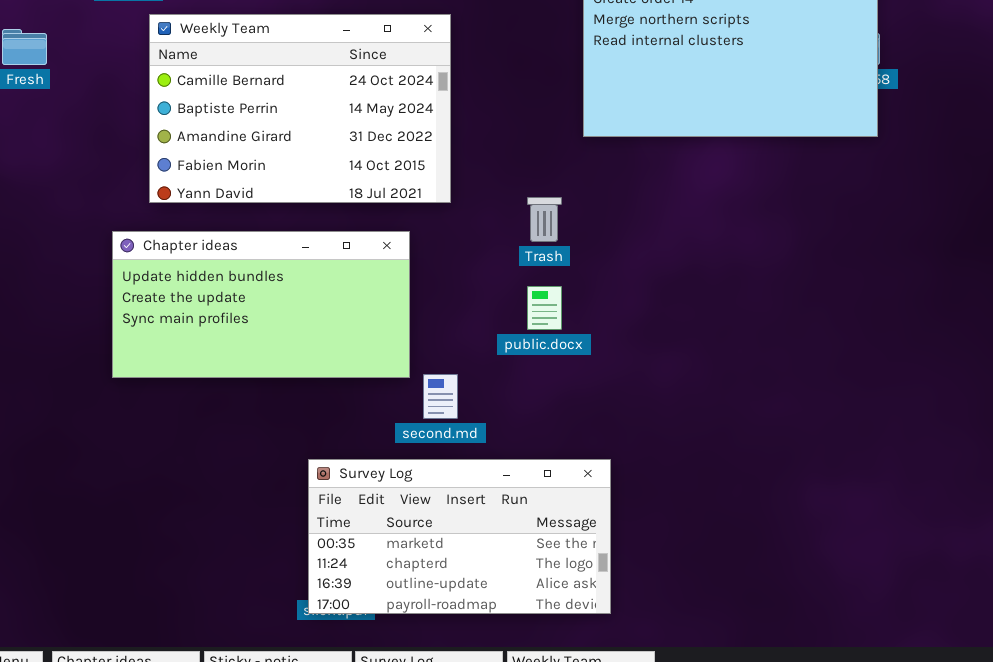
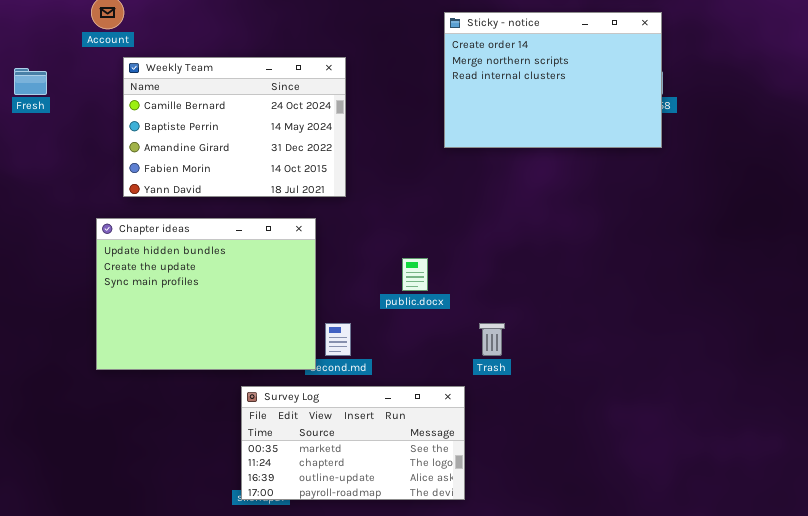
Trash: [527,197,562,242] -> [479,323,505,356], moved
Chapter ideas: [112,231,410,378] -> [96,218,316,370], resized

